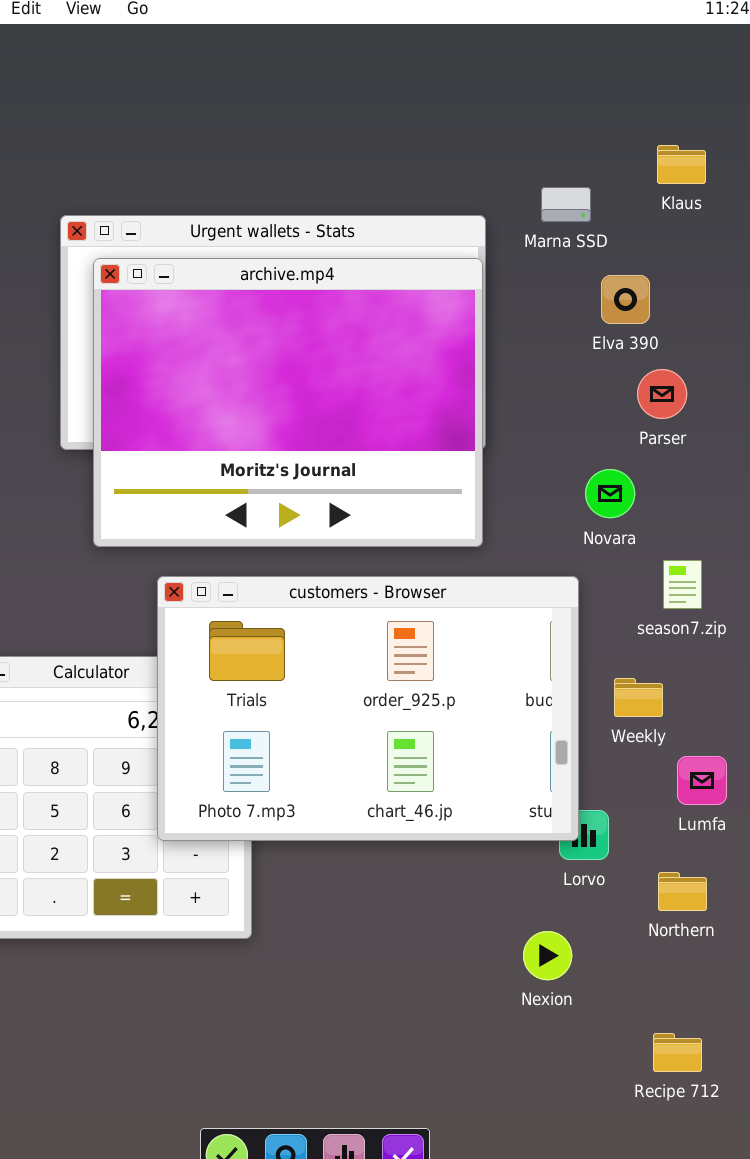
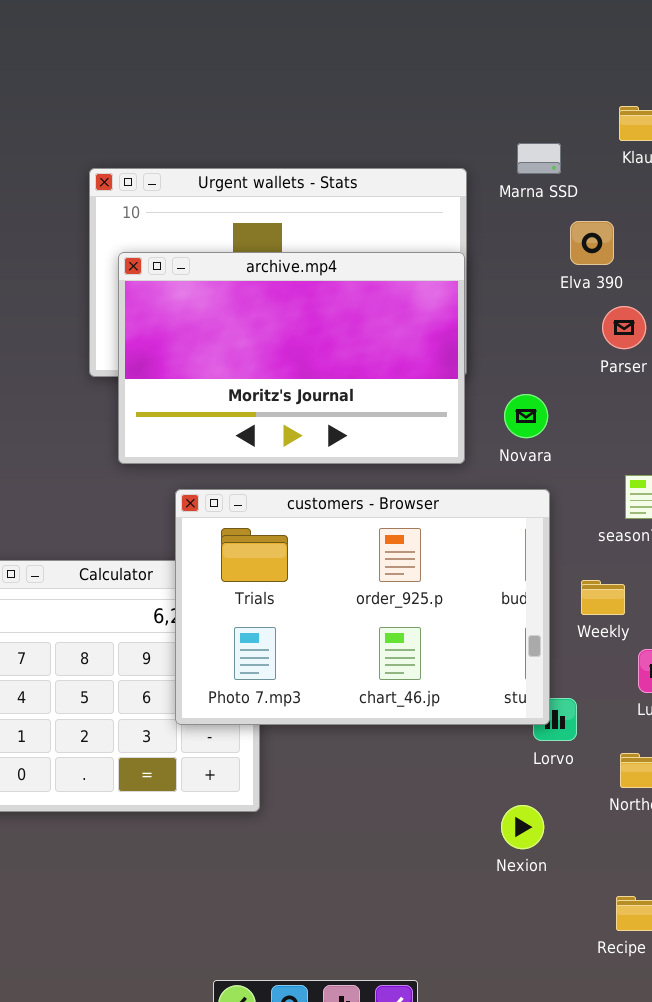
archive.mp4: [93,258,483,547] -> [118,252,465,464], resized
Novara: [585,469,635,518] -> [504,394,548,438], moved

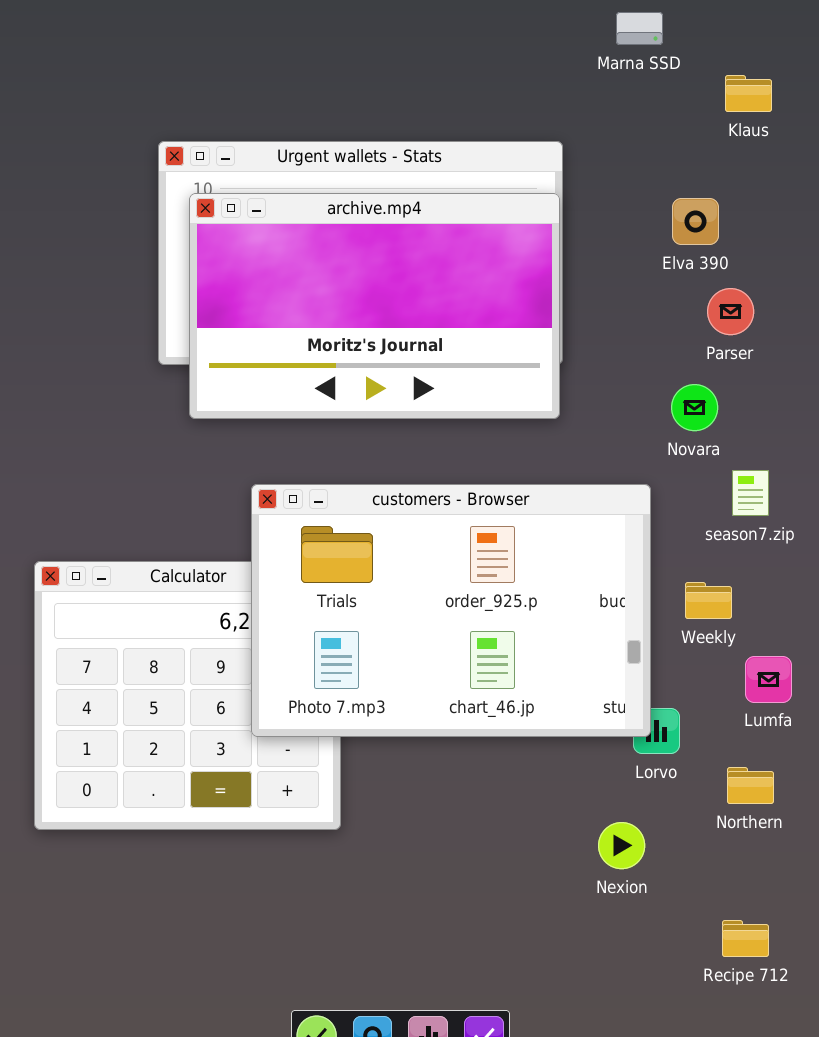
Marna SSD: [517,143,561,174] -> [616,12,663,45], moved
archive.mp4: [118,252,465,464] -> [189,193,560,419], moved
Novara: [504,394,548,438] -> [671,384,718,431], moved

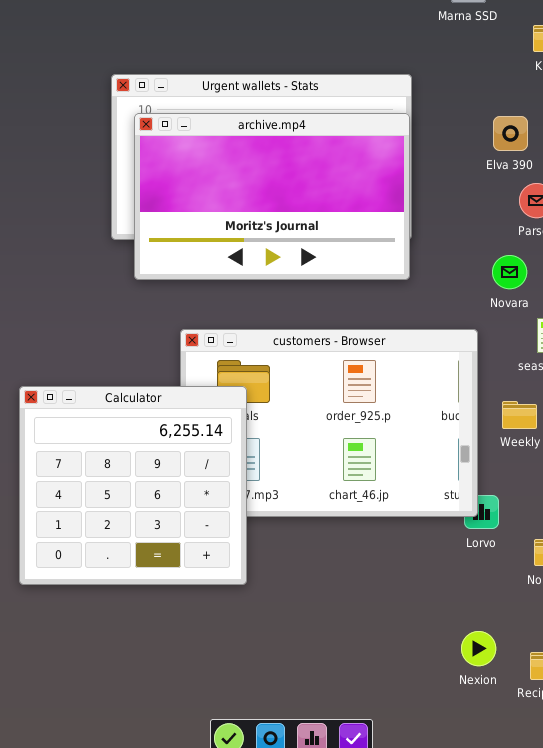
Calculator: [34,561,341,830] -> [19,386,247,585], raised
Nexion: [598,822,645,869] -> [461,631,496,666], moved

